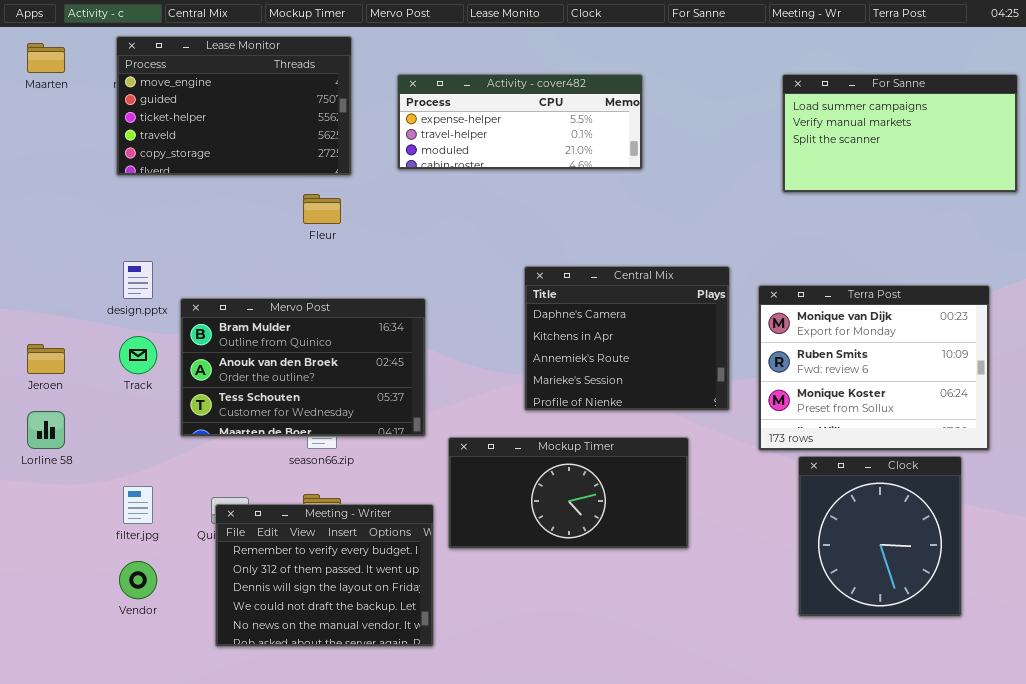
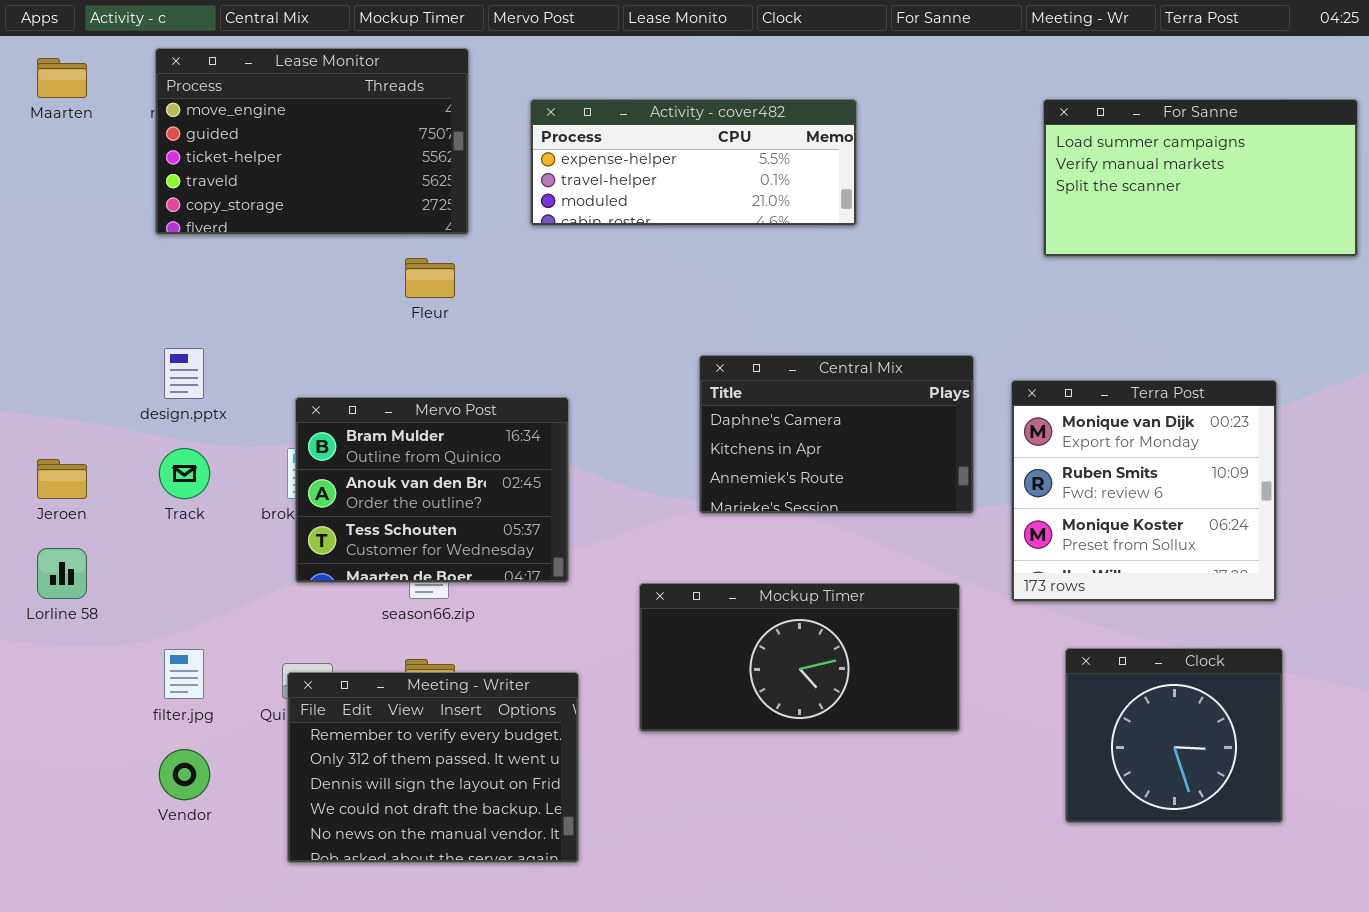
Central Mix: [524,266,730,411] -> [699,355,974,514], resized
Terra Post: [758,285,990,451] -> [1011,380,1277,602], resized
Mervo Post: [180,298,426,437] -> [295,397,569,583], resized
Mockup Timer: [448,437,689,549] -> [639,583,960,732], moved
Clock: [798,456,962,617] -> [1065,648,1283,823], resized

